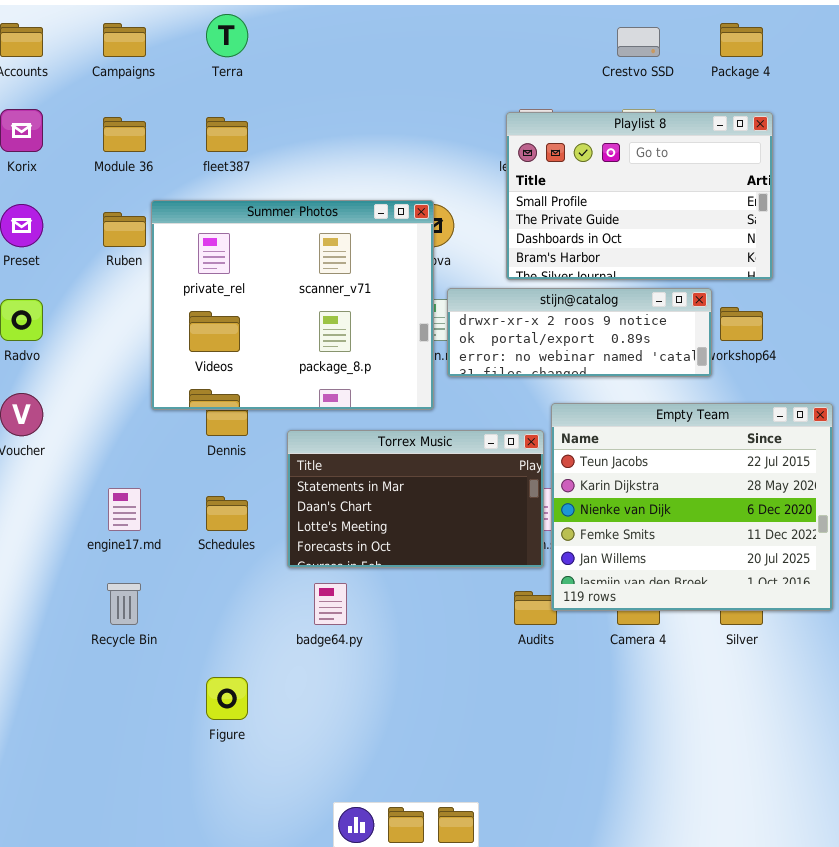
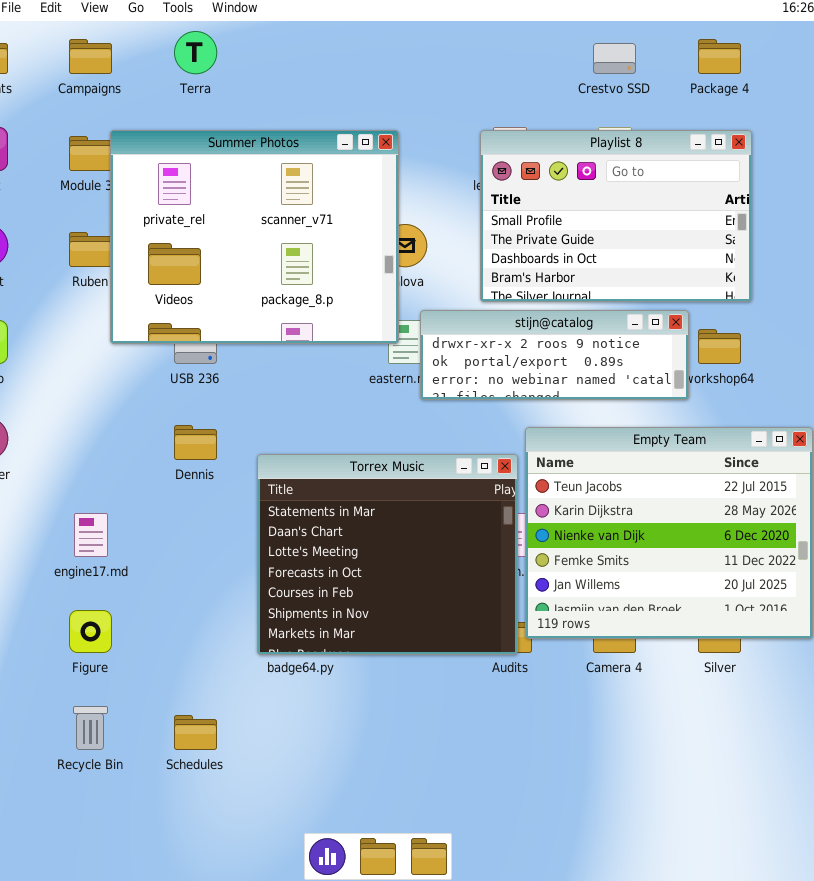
Summer Photos: [151,200,434,410] -> [110,130,399,344], moved
Torrex Music: [287,430,544,568] -> [257,454,518,655], resized
Schedules: [206,496,248,531] -> [174,715,217,750], moved
Recycle Bin: [107,583,141,625] -> [73,706,108,750], moved
Figure: [206,677,248,720] -> [69,610,112,653], moved

